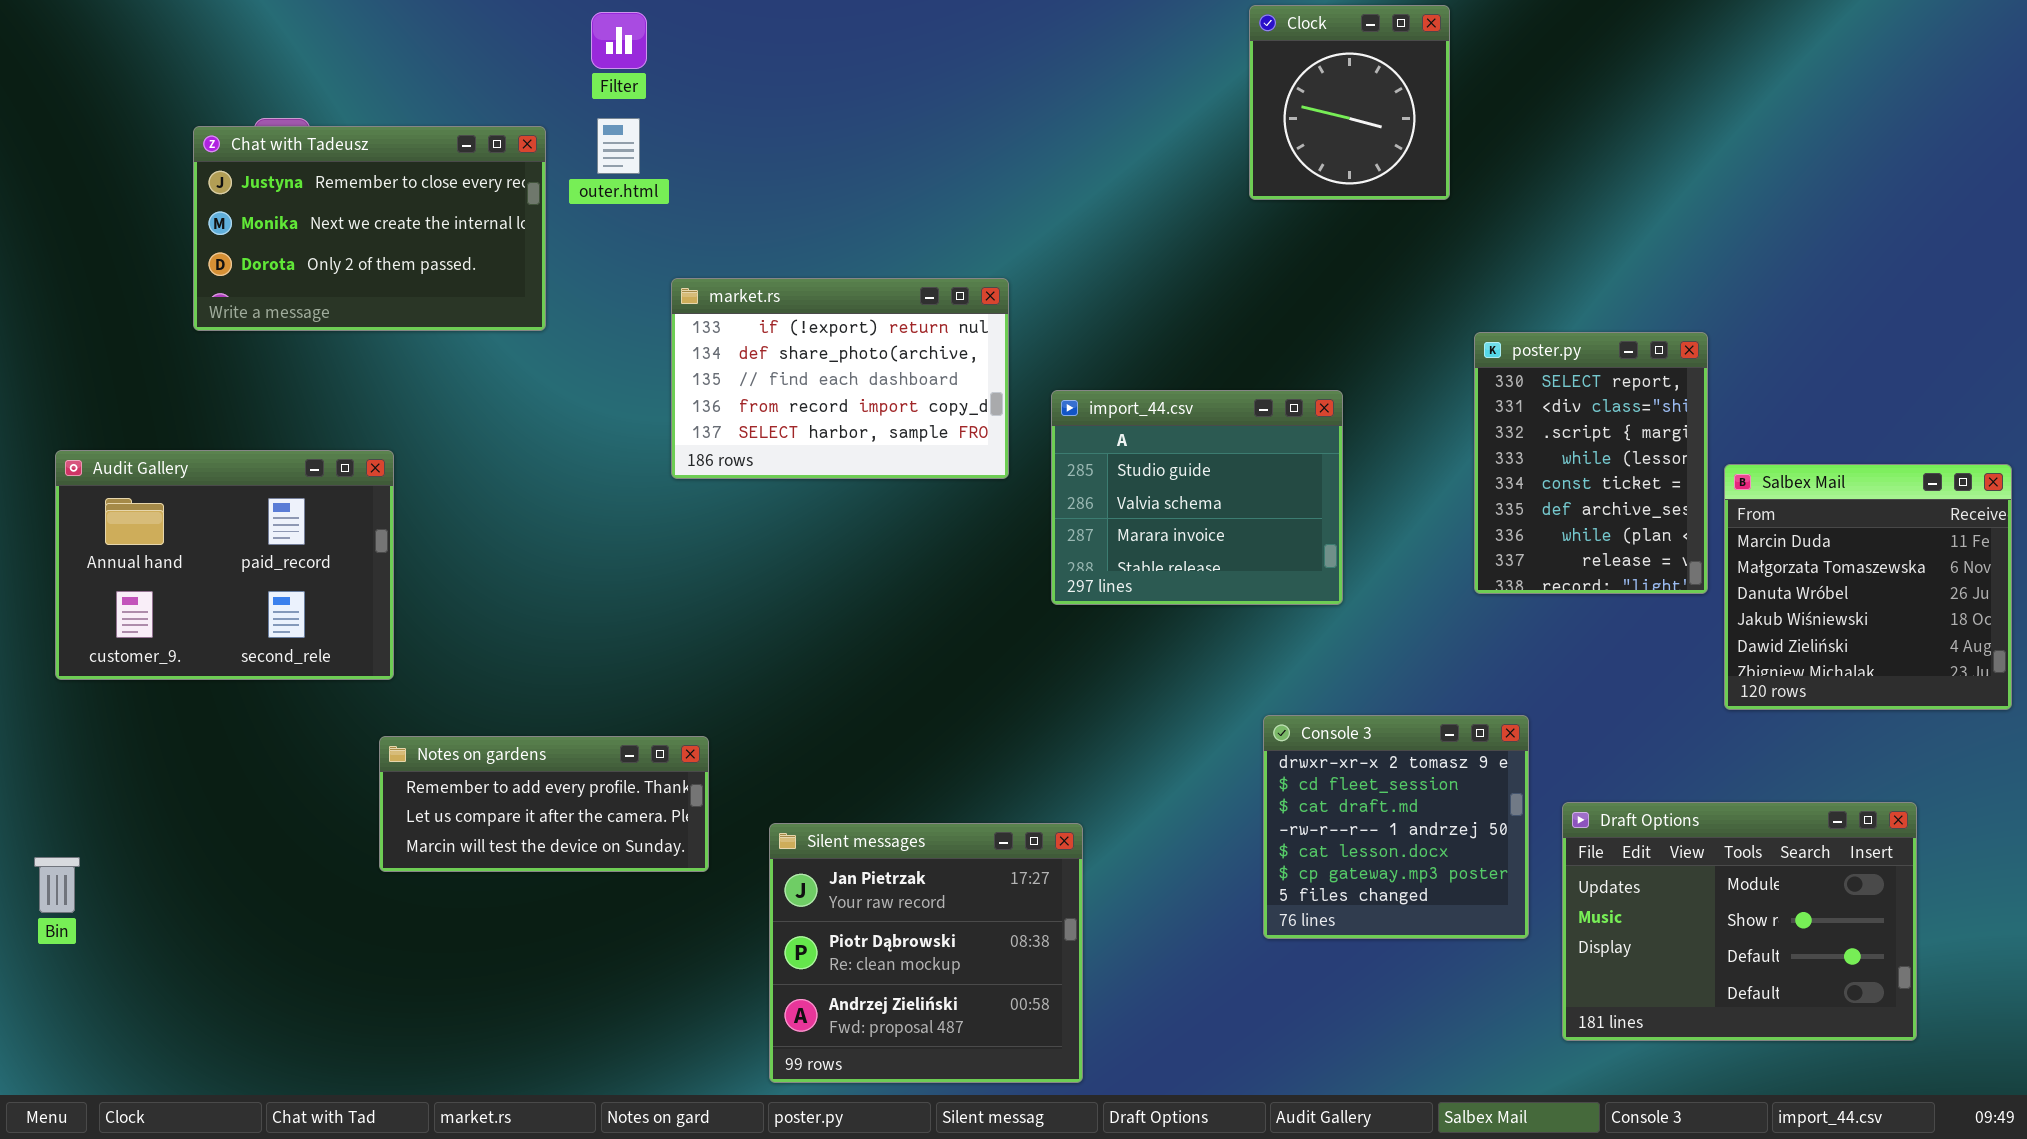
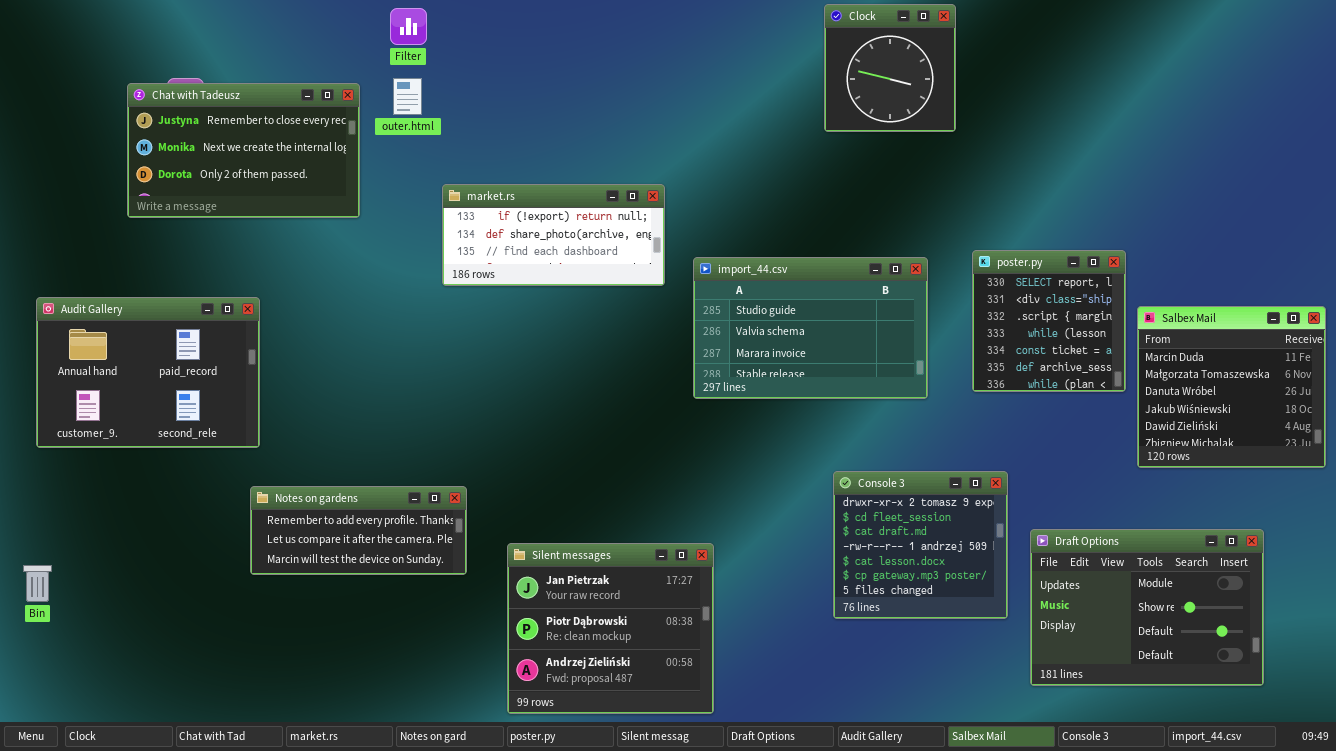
market.rs: [671,278,1009,479] -> [442,184,665,286], resized
poster.py: [1474,332,1708,594] -> [972,250,1126,392], resized
import_44.csv: [1051,390,1343,605] -> [693,257,928,399], resized

